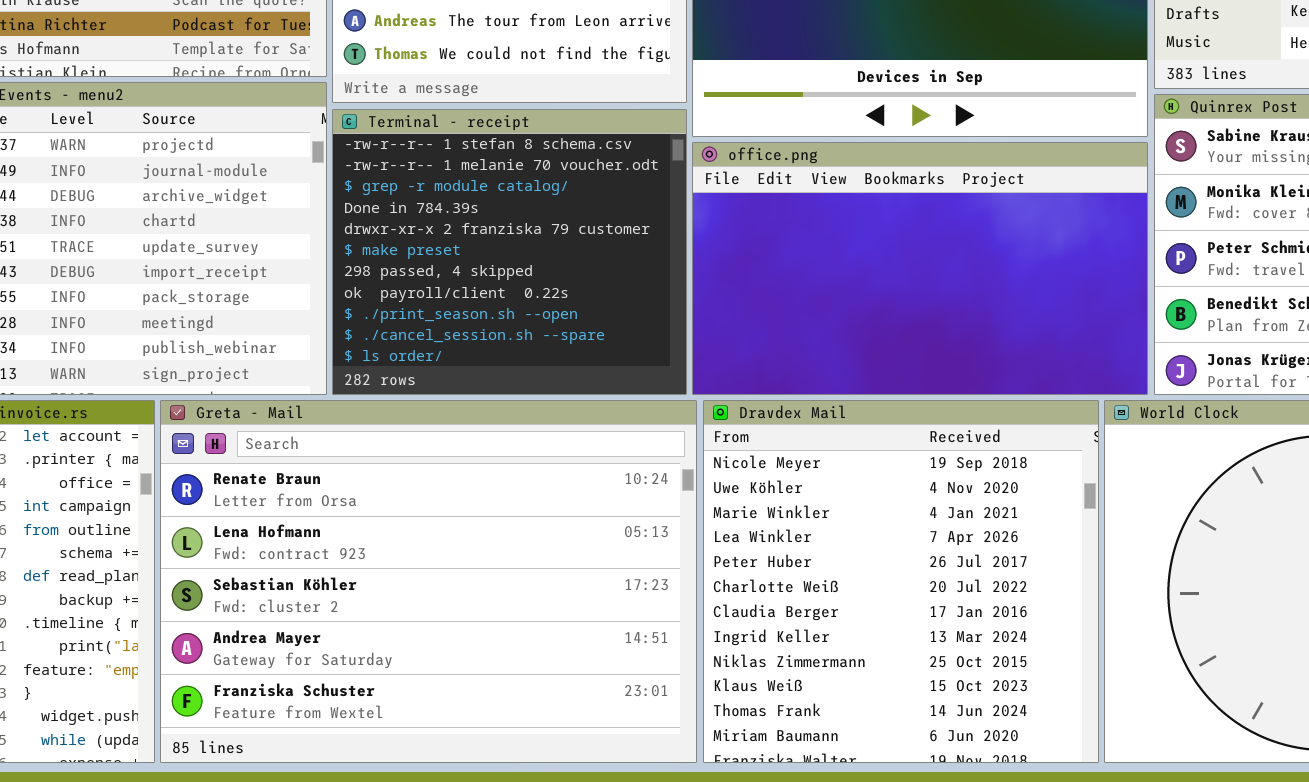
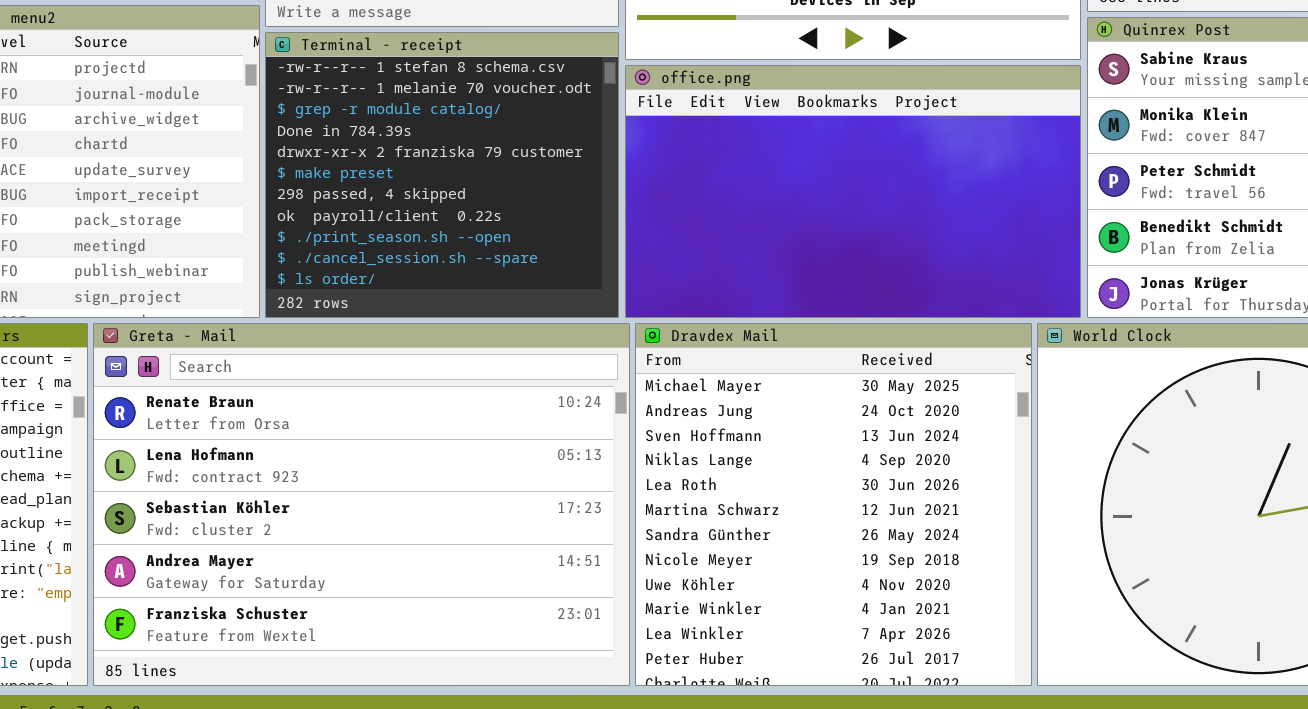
Dravdex Mail: [703,400,1099,763] -> [635,323,1032,686], scrolled up 7 rows

